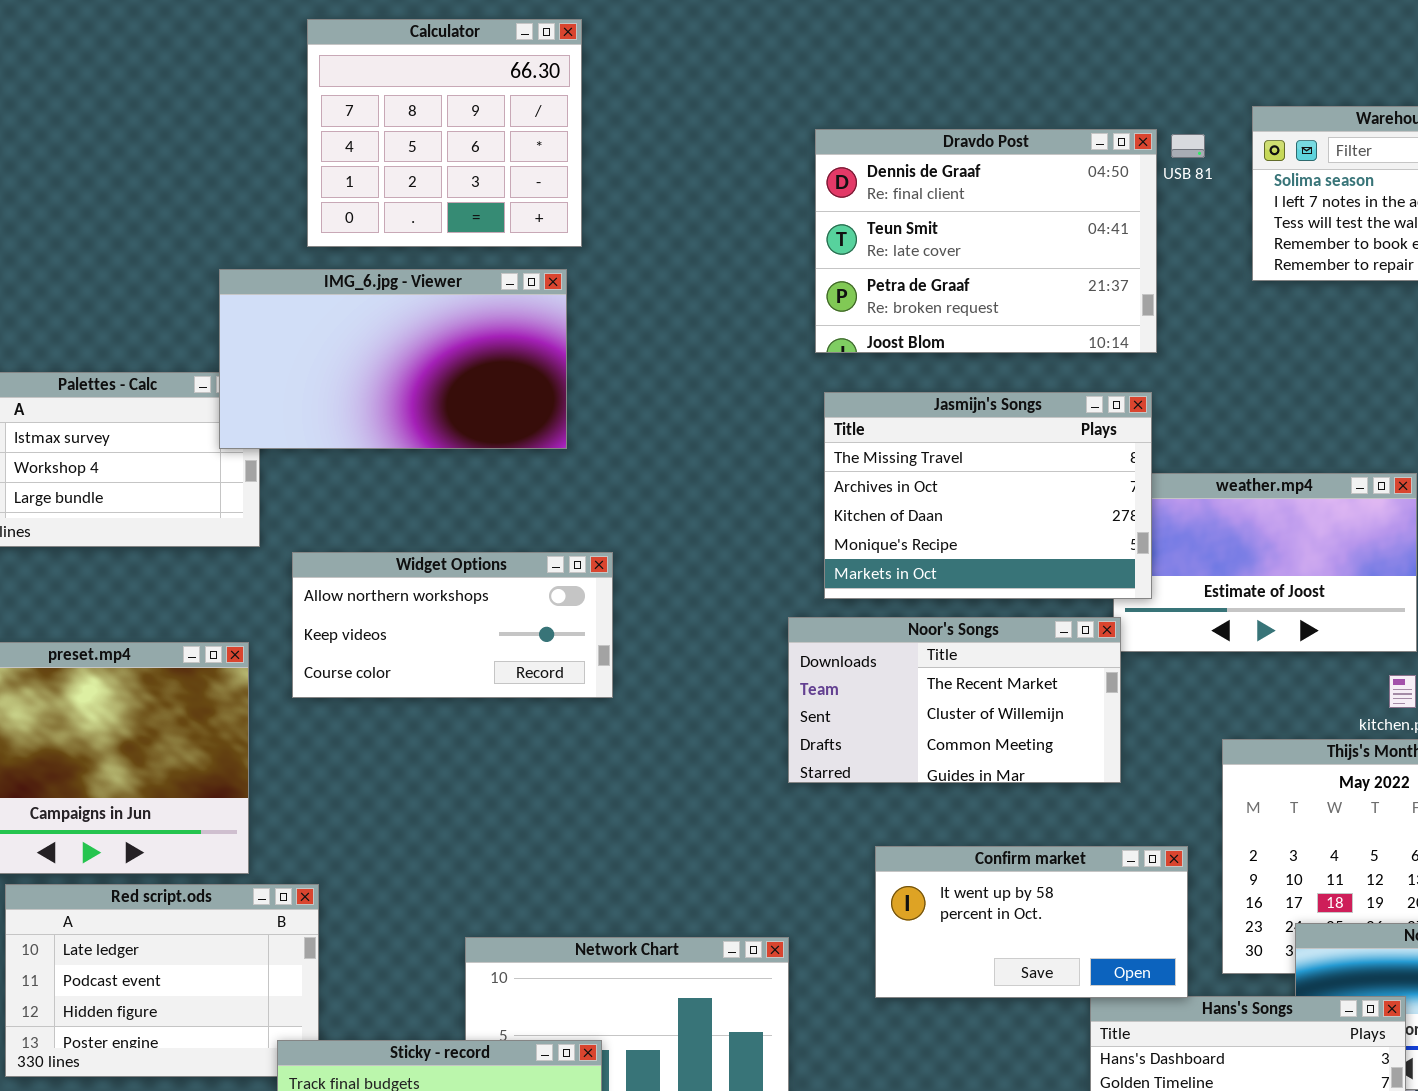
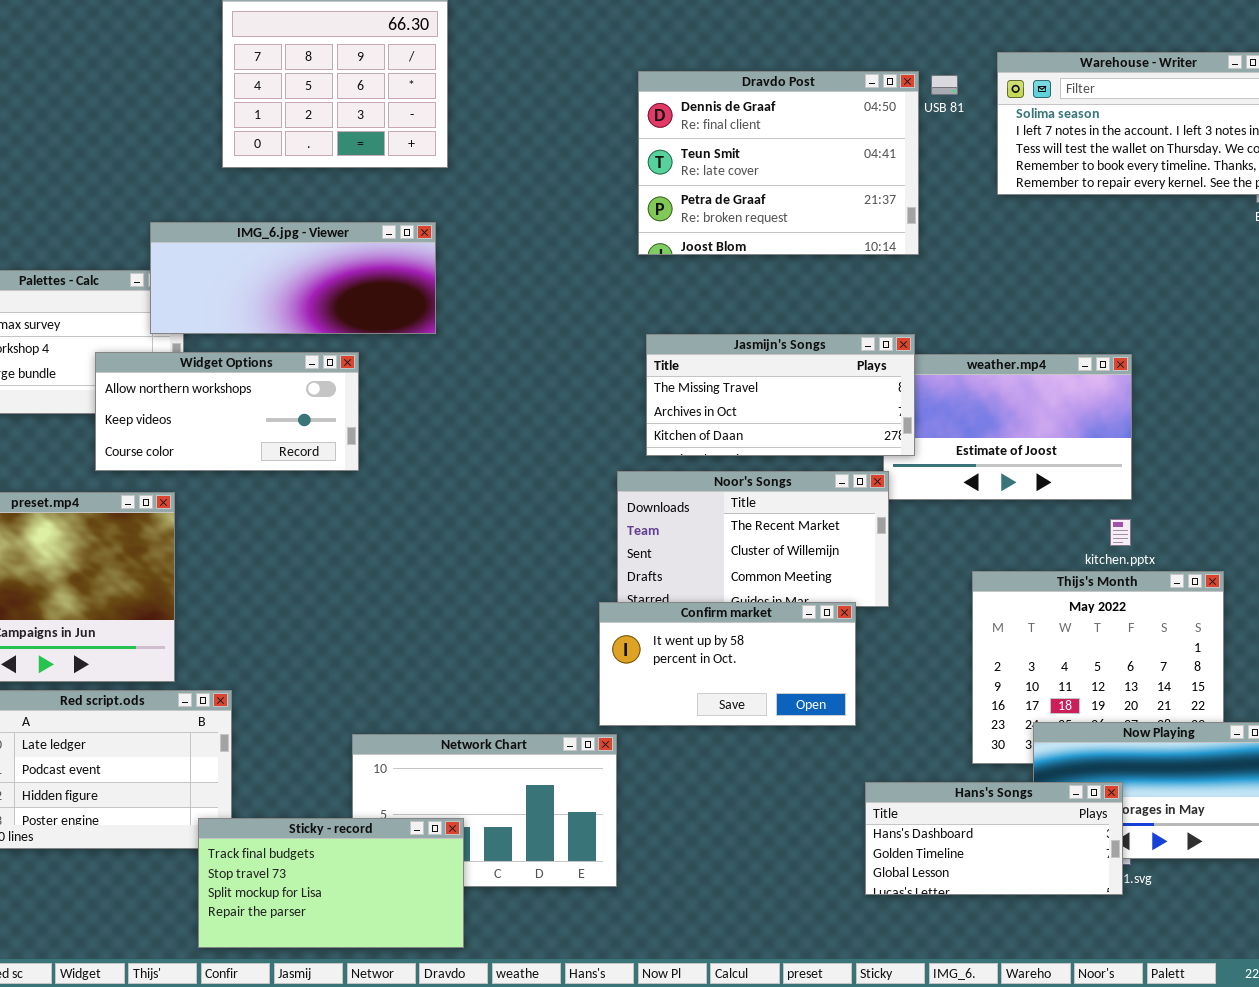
IMG_6.jpg - Viewer: [219,269,567,449] -> [150,222,436,334], resized
Jasmijn's Songs: [824,392,1152,599] -> [646,334,915,456], resized
Widget Options: [292,552,613,698] -> [95,352,359,471], moved
Confirm market: [875,846,1188,998] -> [599,602,856,726], moved

